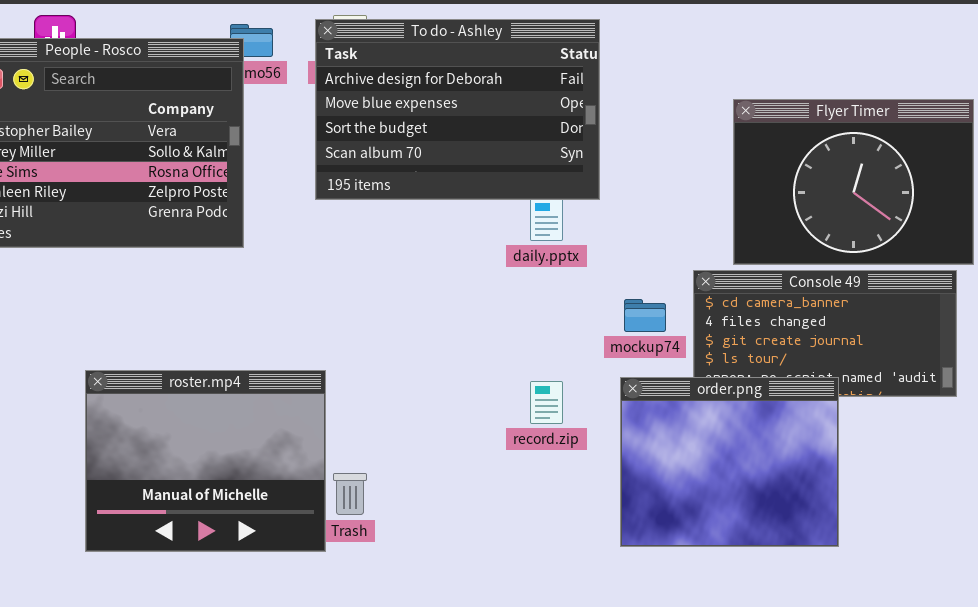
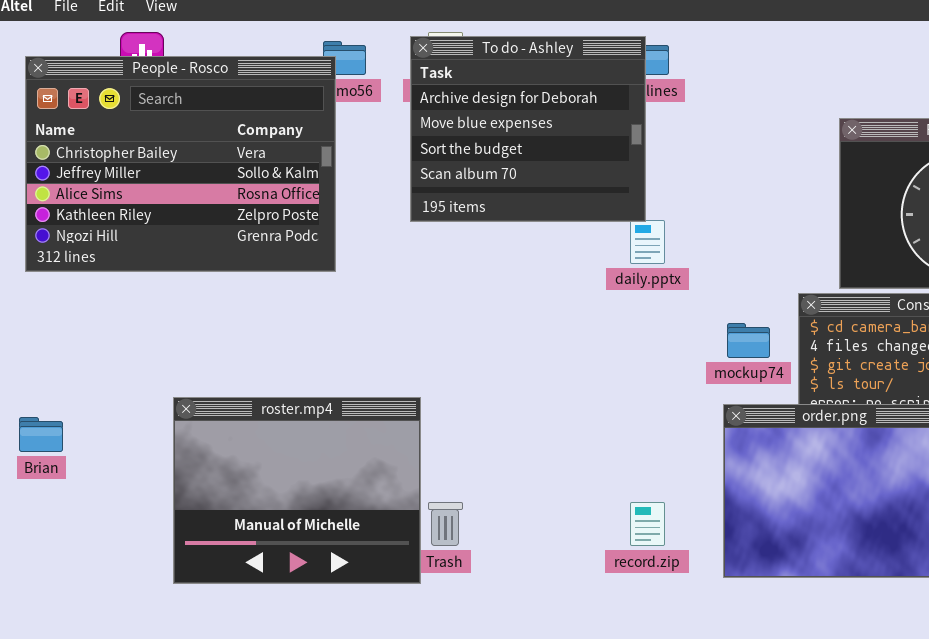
To do - Ashley: [315,19,600,200] -> [410,36,646,222], resized
record.zip: [530,381,563,424] -> [630,502,665,546], moved

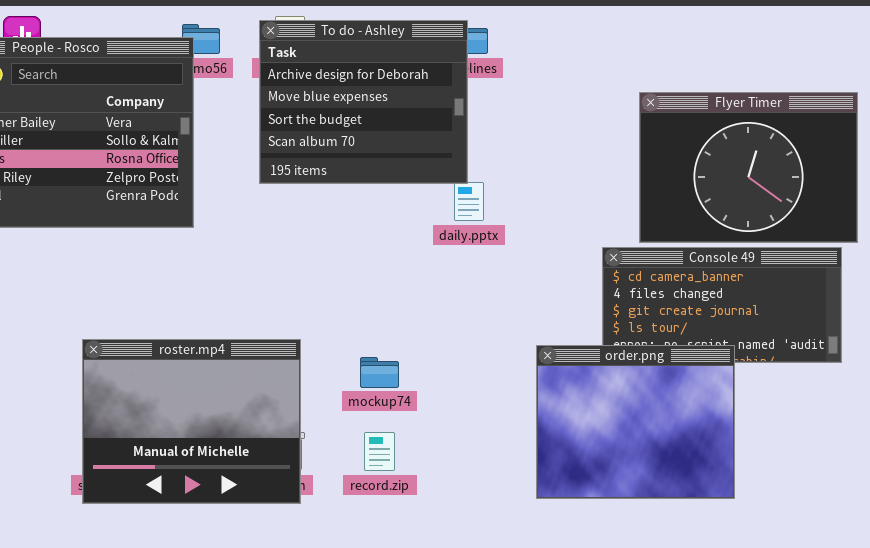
mockup74: [727,323,770,358] -> [360,357,399,388], moved
roster.mp4: [173,397,421,584] -> [82,339,301,504], moved
record.zip: [630,502,665,546] -> [364,432,395,471], moved

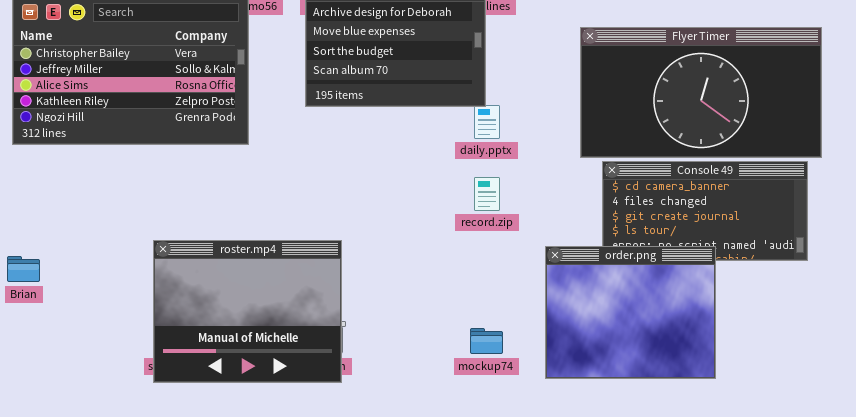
Flyer Timer: [639,92,858,243] -> [580,27,822,158], resized
mockup74: [360,357,399,388] -> [470,328,503,354], moved
record.zip: [364,432,395,471] -> [474,177,500,211], moved

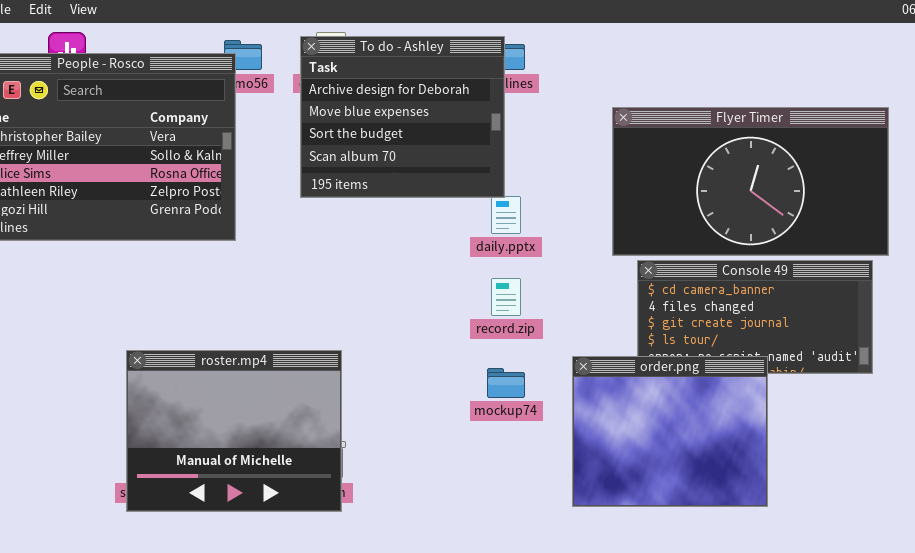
mockup74: [470,328,503,354] -> [487,368,525,398], moved

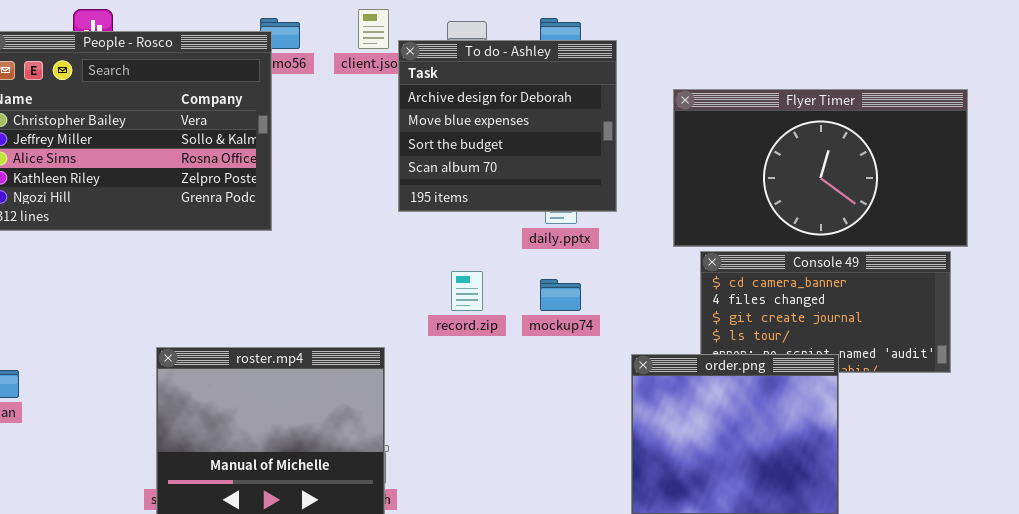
To do - Ashley: [300,36,505,198] -> [398,40,617,212], moved
record.zip: [491,278,521,316] -> [451,271,483,311], moved
mockup74: [487,368,525,398] -> [540,279,581,311], moved

